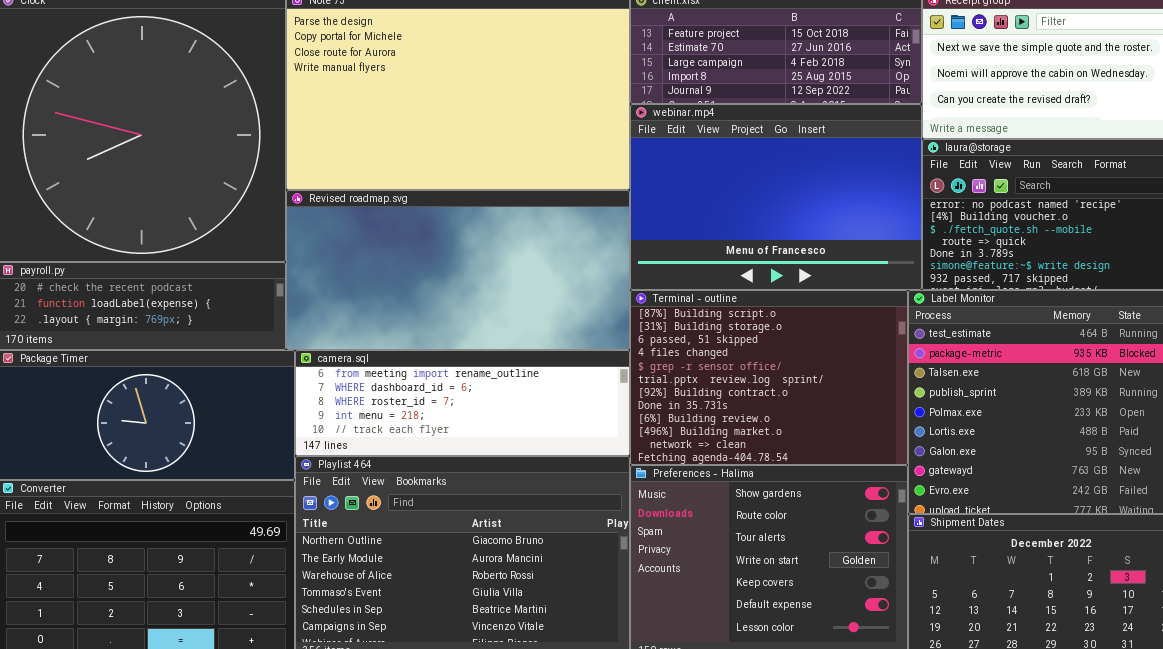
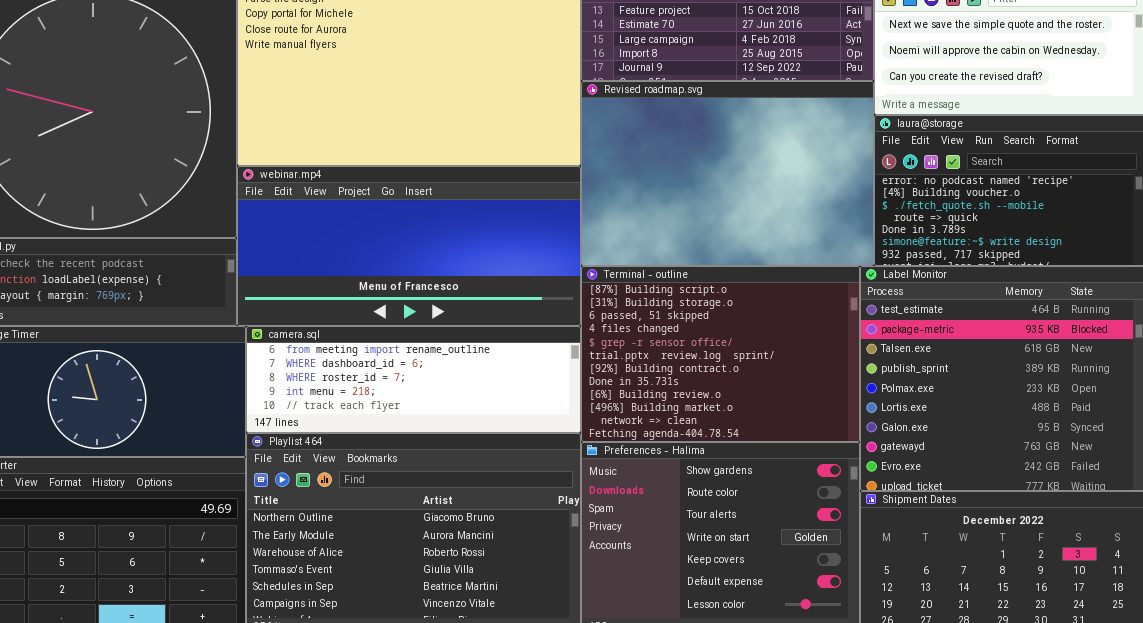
webinar.mp4: [630,104,922,290] -> [237,166,581,326], moved, resized
Revised roadmap.svg: [286,190,630,350] -> [581,81,874,266], moved, resized

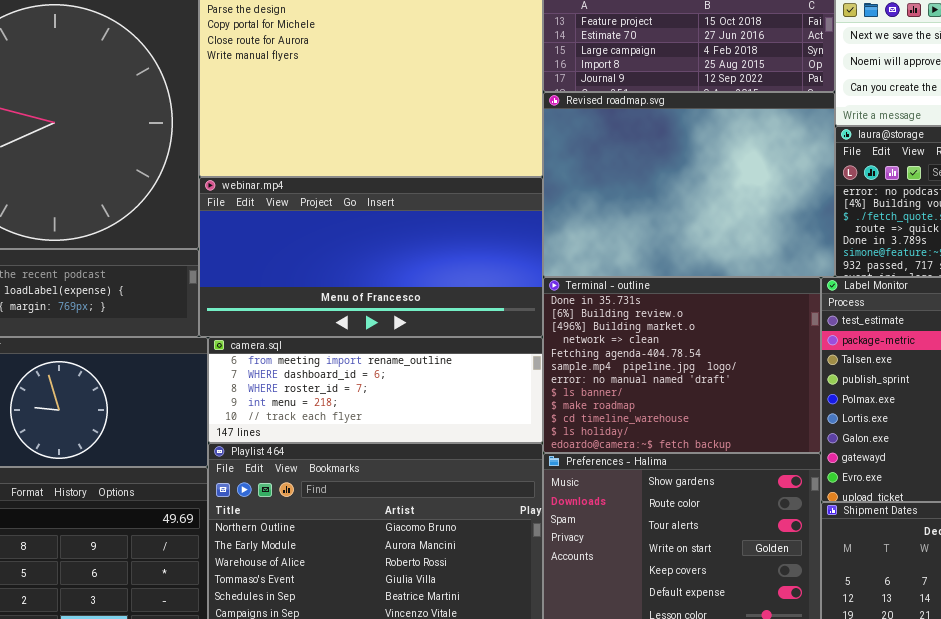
Terminal - outline: [581,266,860,442] -> [543,277,821,453], scrolled down 7 rows

